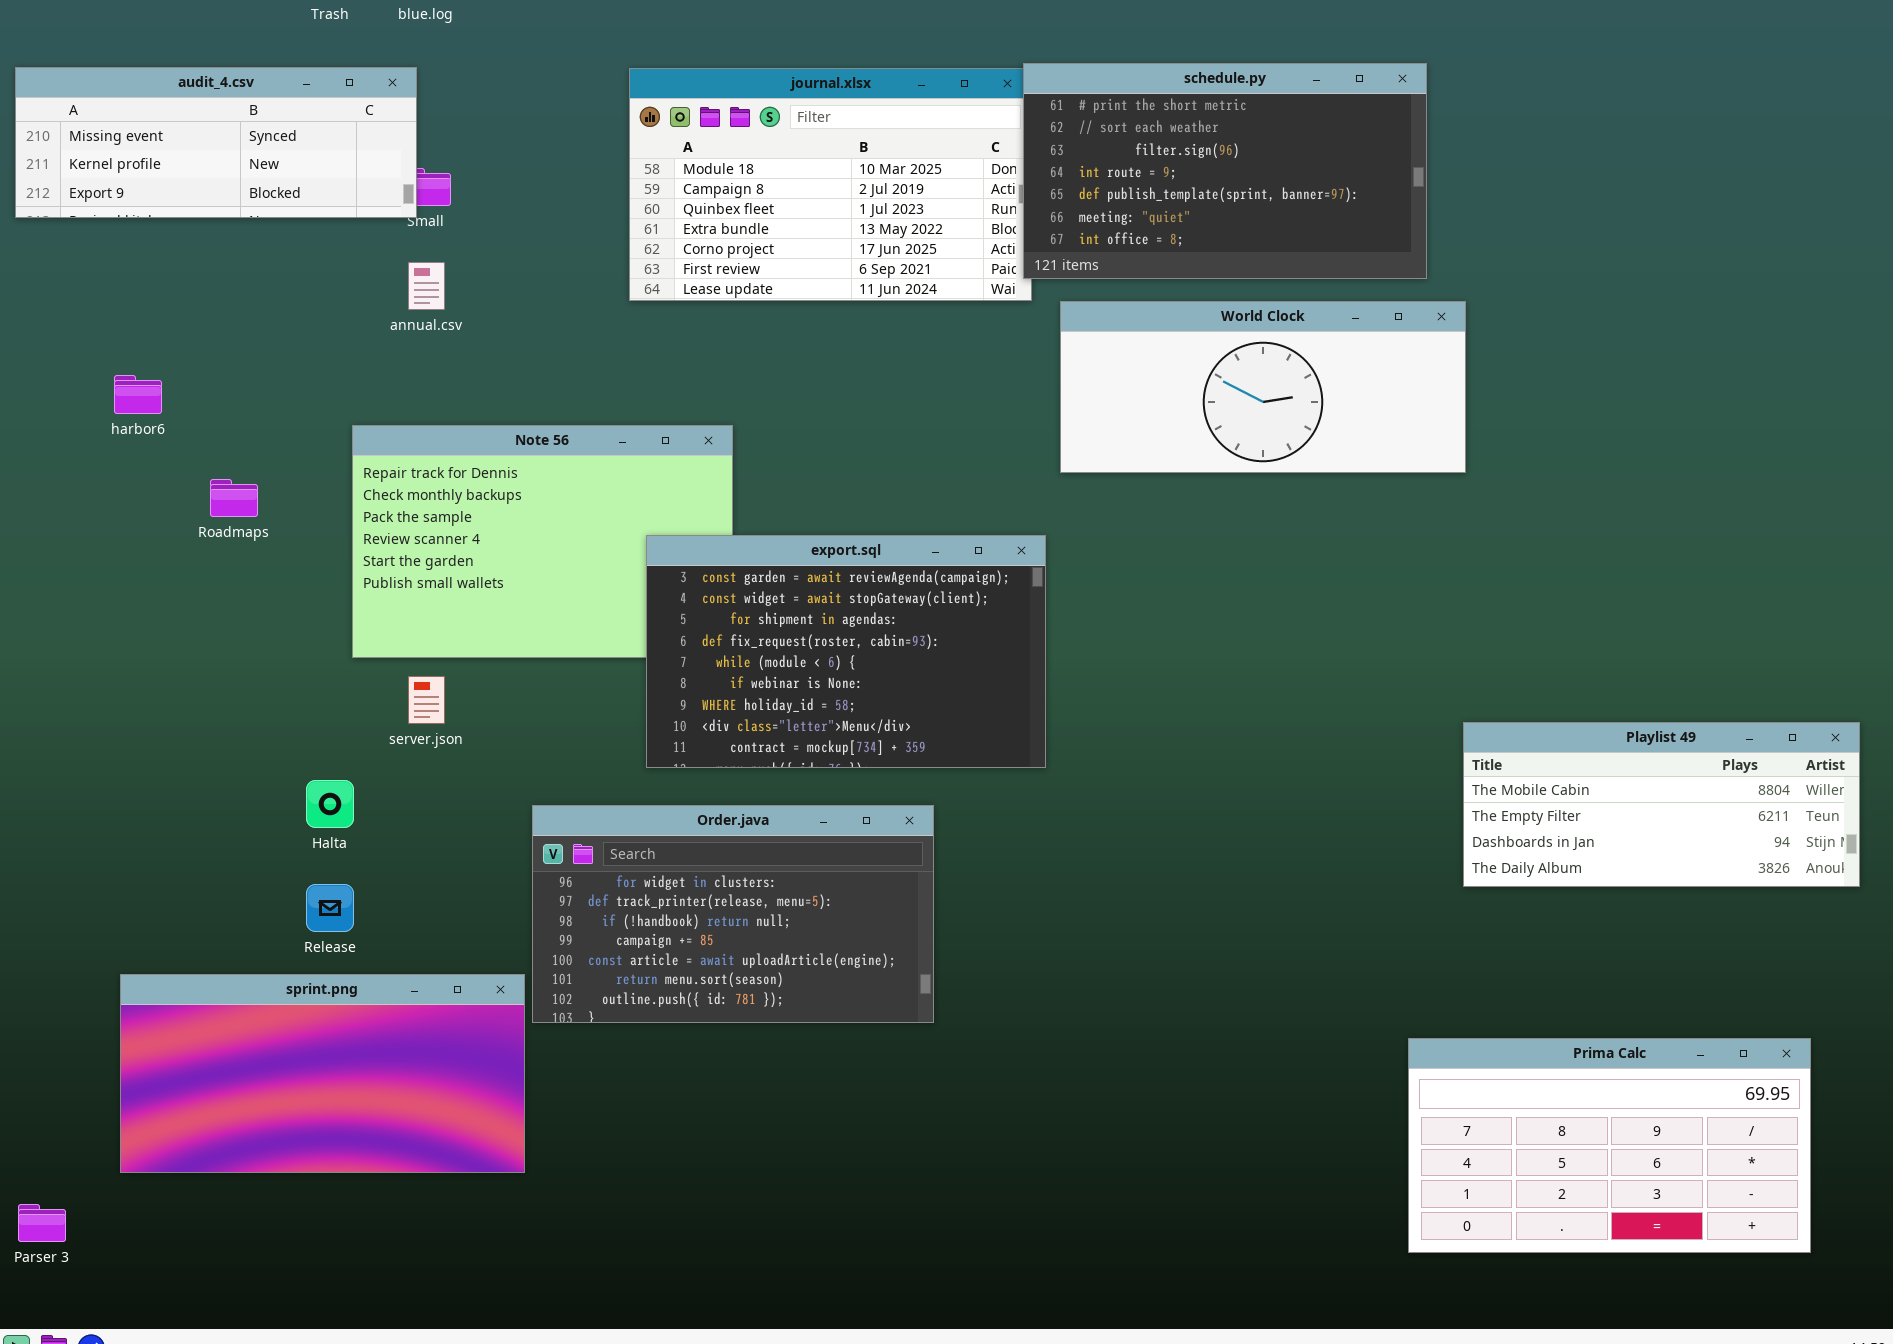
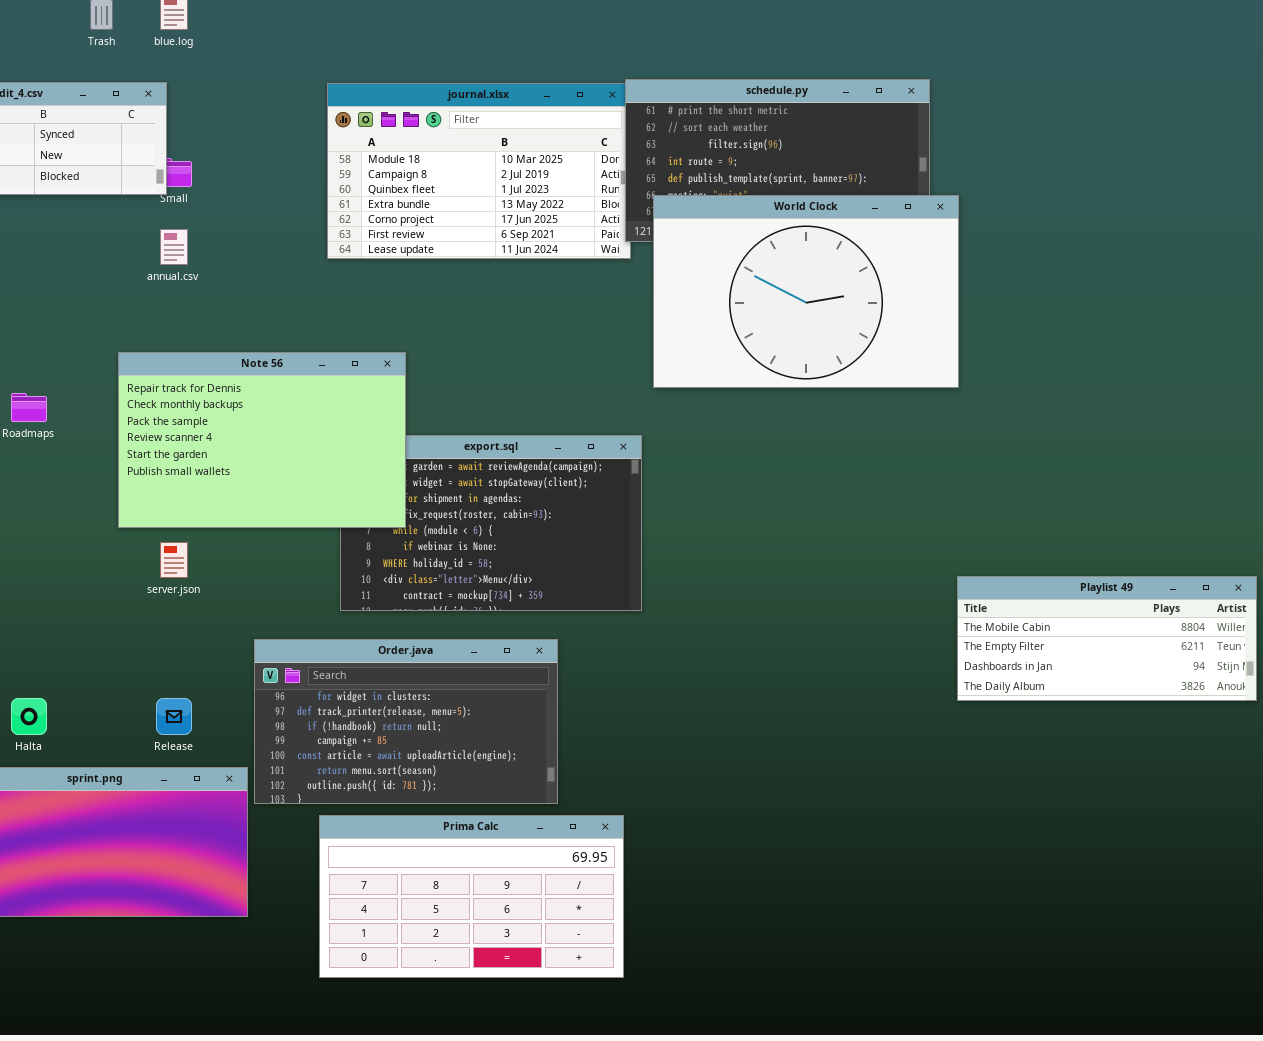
World Clock: [1060,301,1466,473] -> [653,195,959,388], resized
Note 56: [352,425,733,658] -> [118,352,406,528], raised
Halta: [306,780,354,828] -> [11,698,47,735], moved
Release: [306,884,354,932] -> [156,698,192,735], moved
Prima Calc: [1408,1038,1811,1253] -> [319,815,624,978], moved

